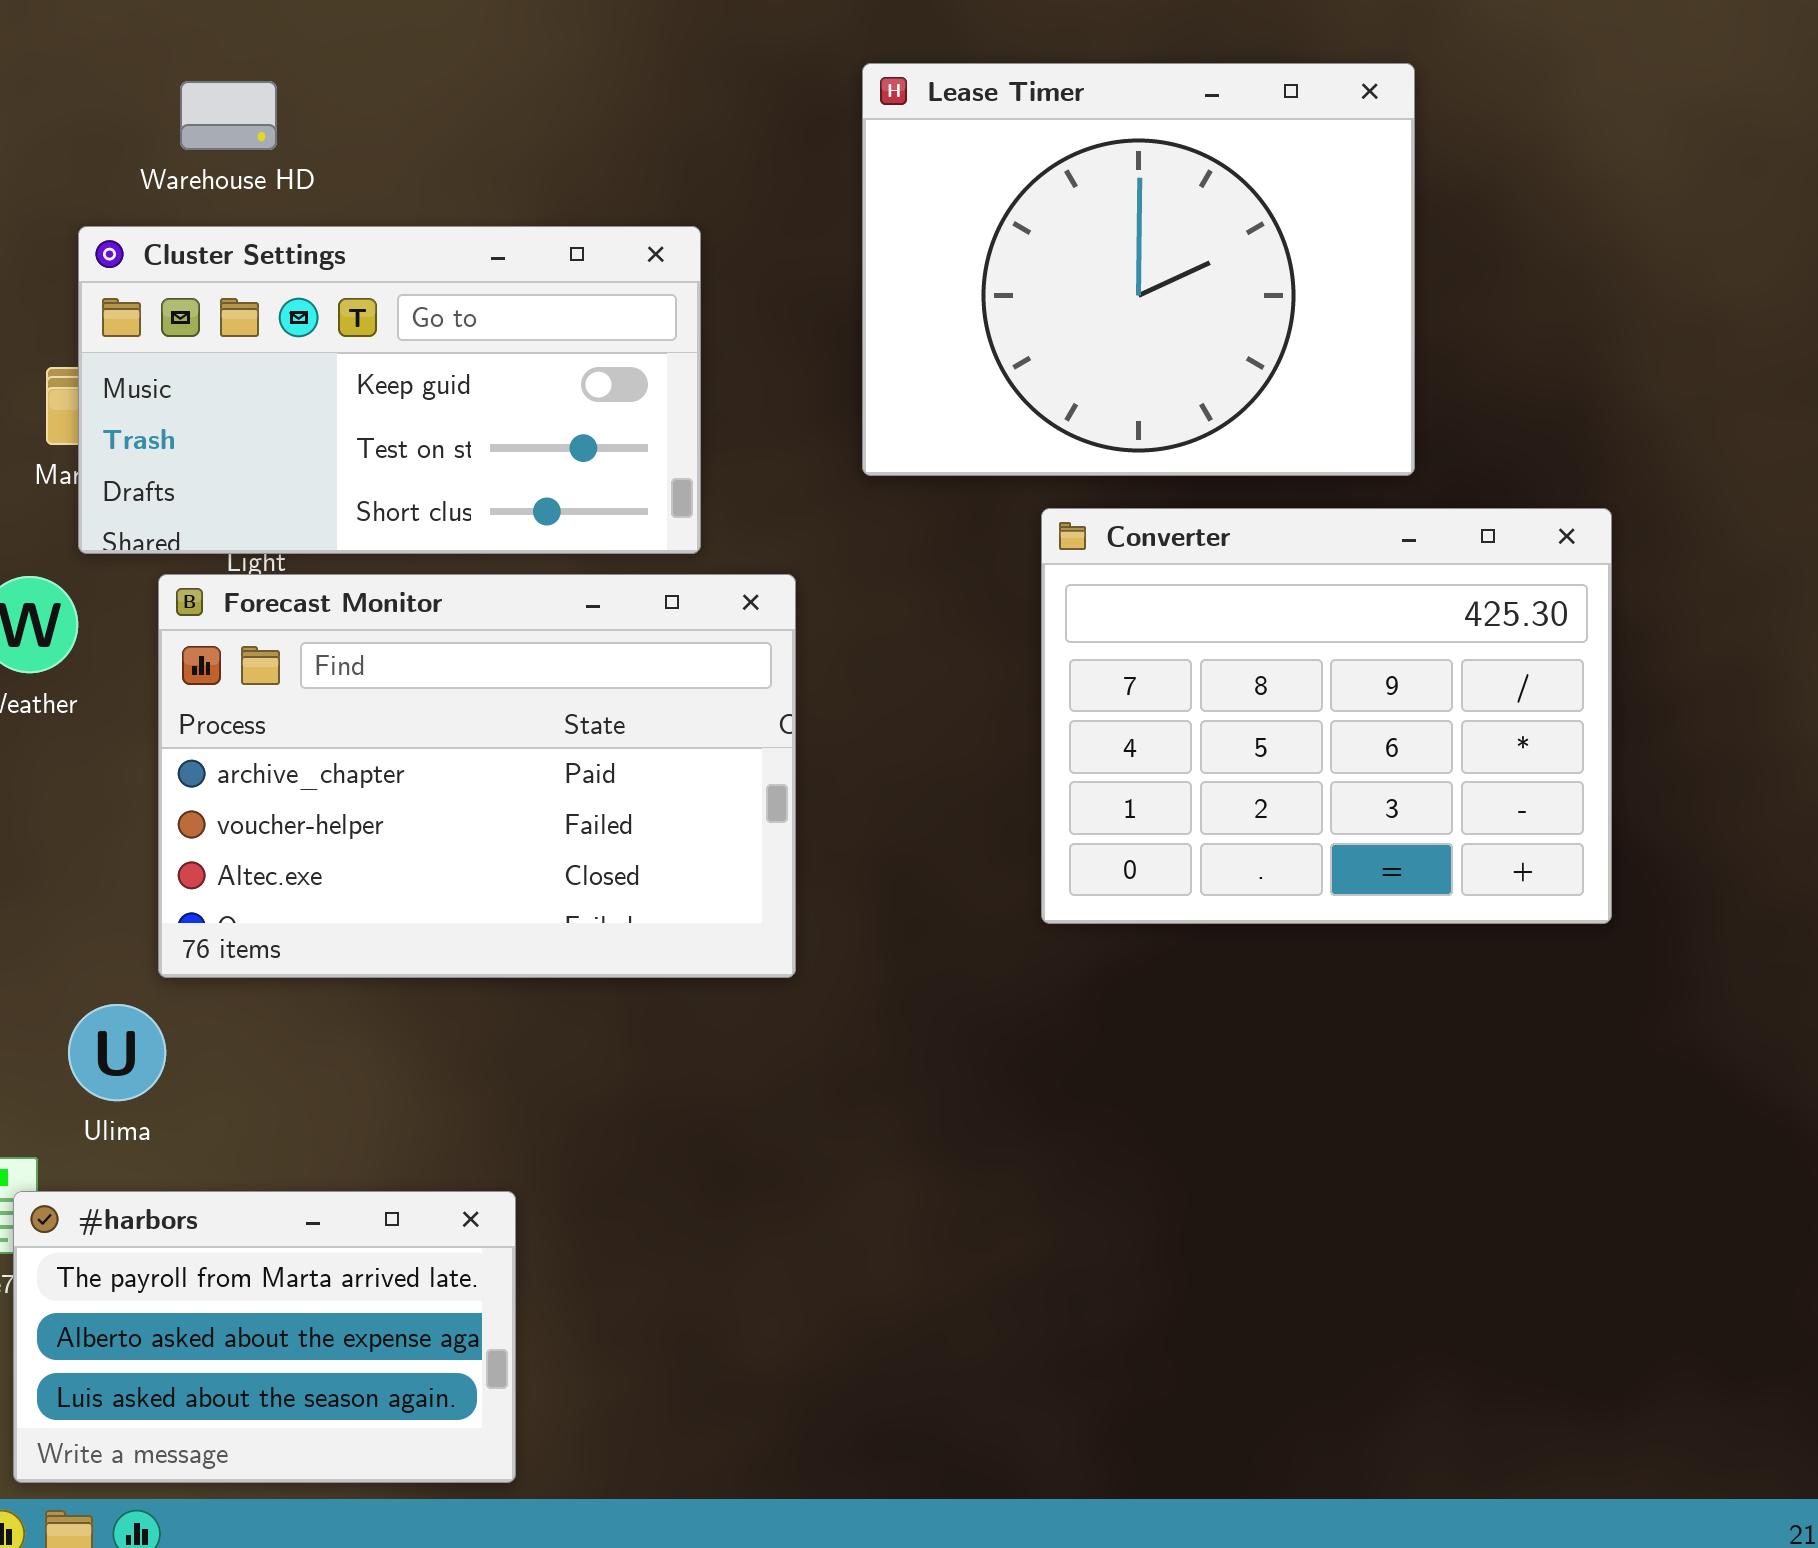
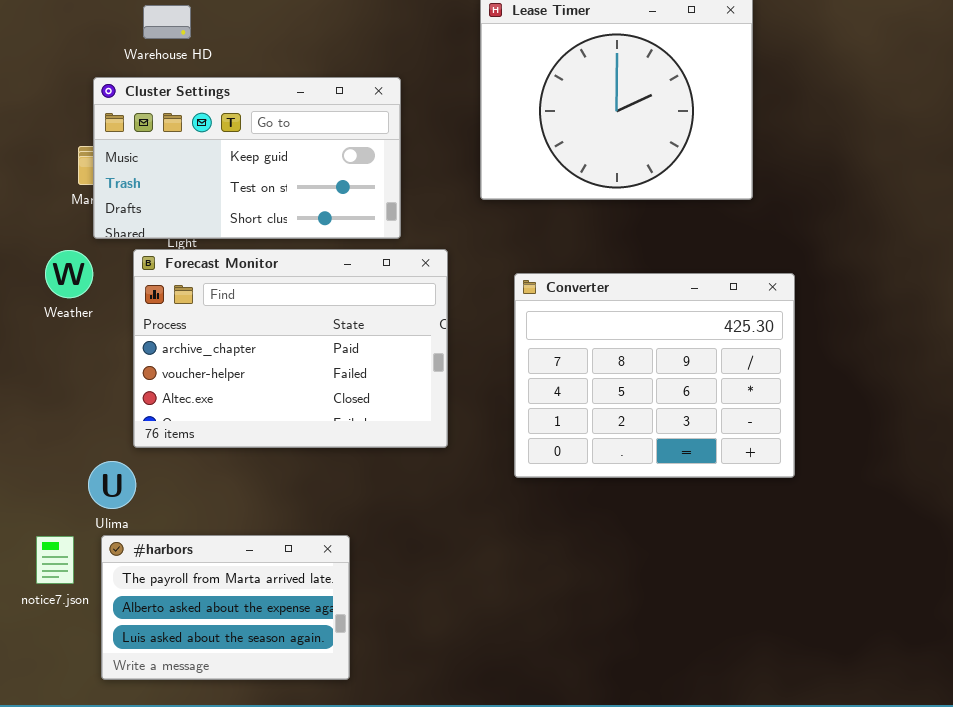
Converter: [1041,508,1612,924] -> [514,273,795,478], moved
#harbors: [13,1191,516,1483] -> [101,535,350,680], moved

